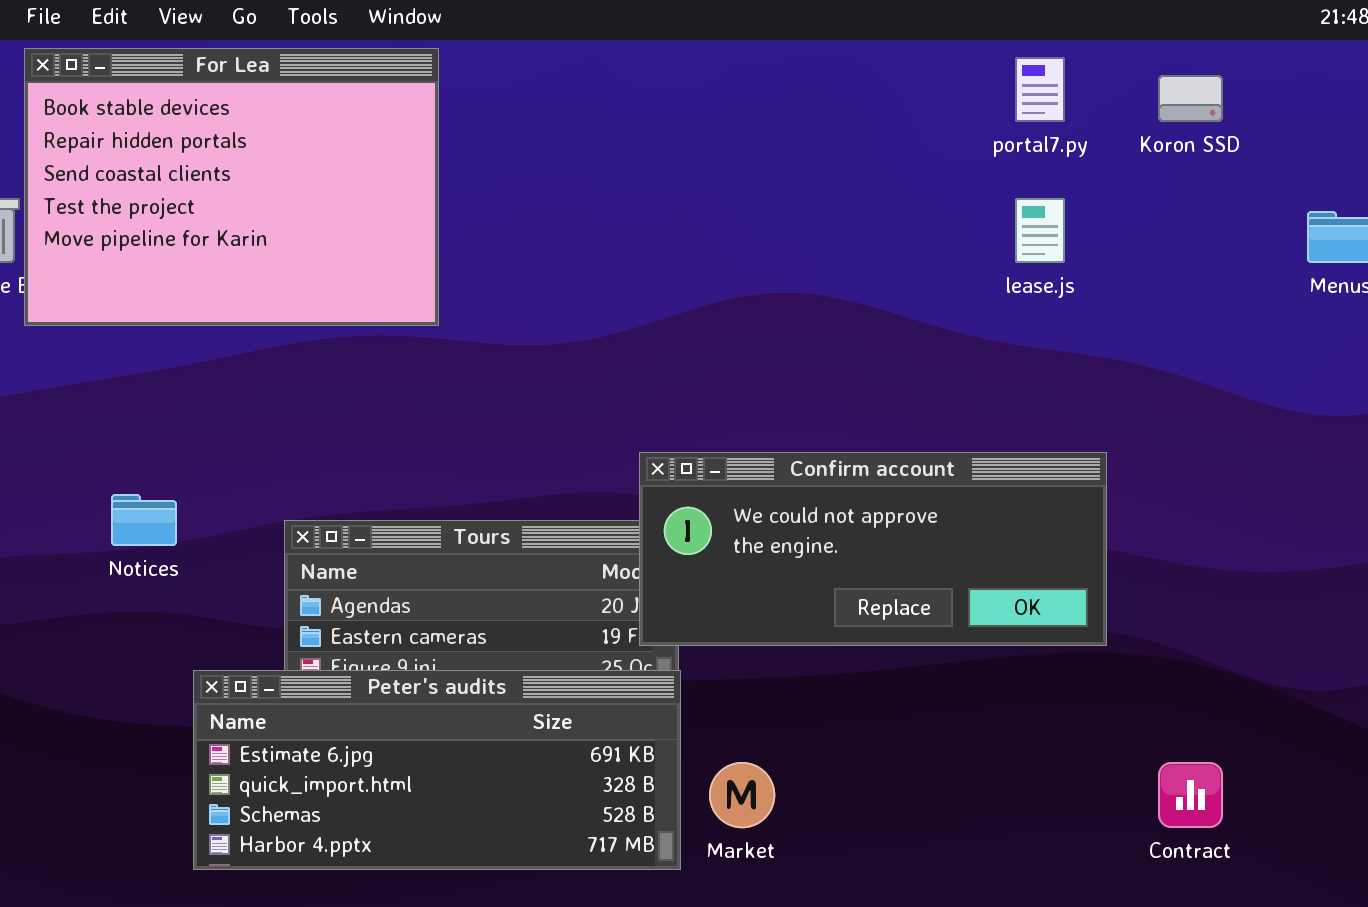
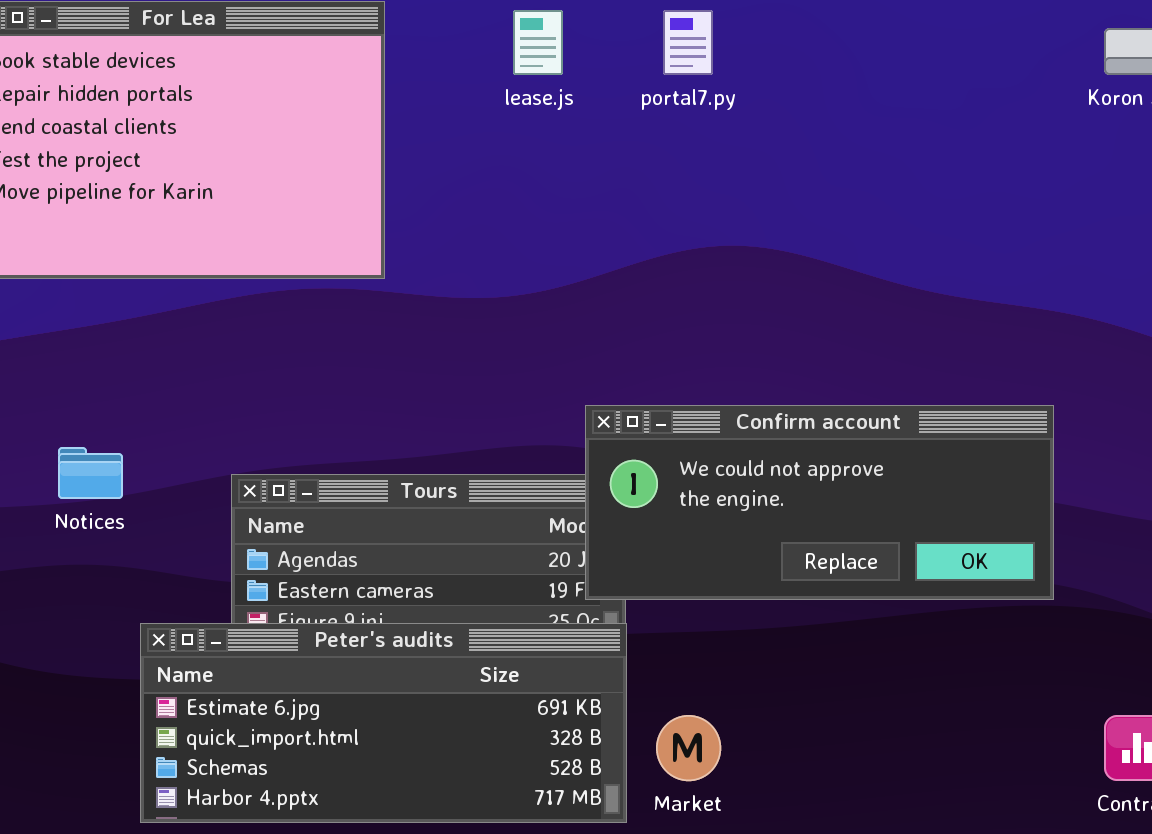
portal7.py: [1015,57,1065,122] -> [663,10,713,75], moved
lease.js: [1015,198,1065,263] -> [513,10,563,75], moved

